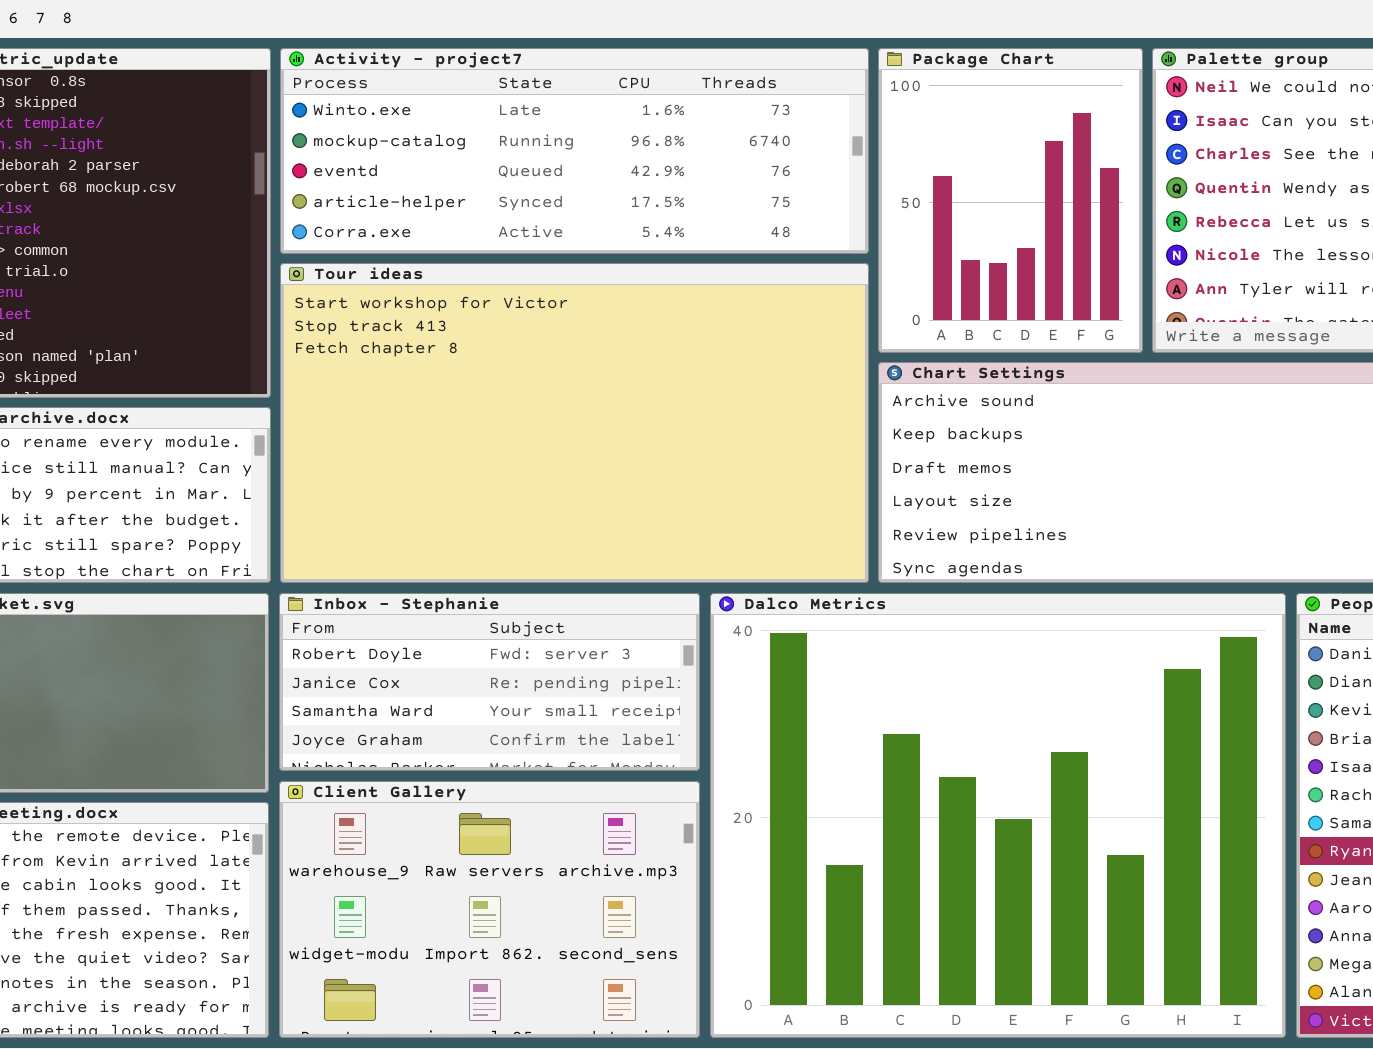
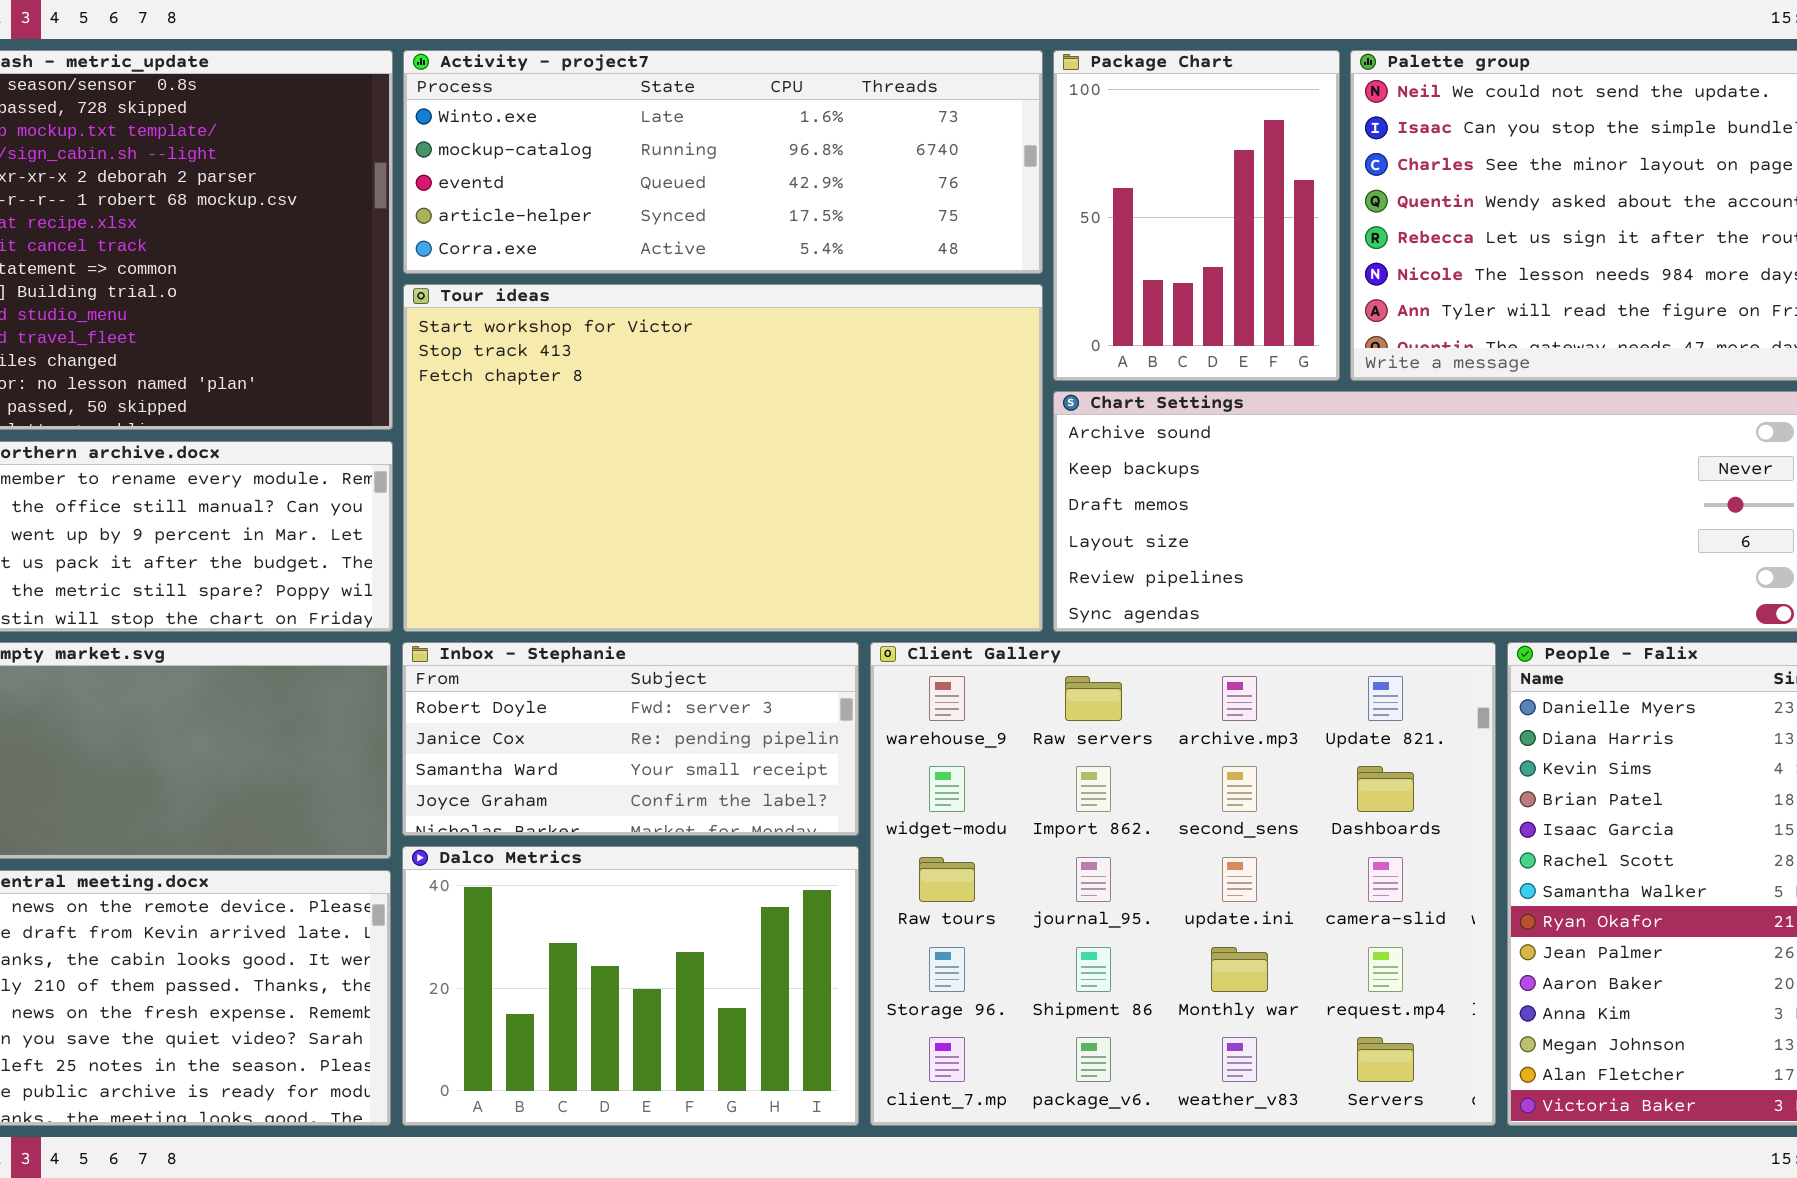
Dalco Metrics: [710,593,1286,1038] -> [402,846,859,1126], moved, resized
Client Gallery: [279,781,700,1038] -> [870,642,1496,1126], moved, resized

